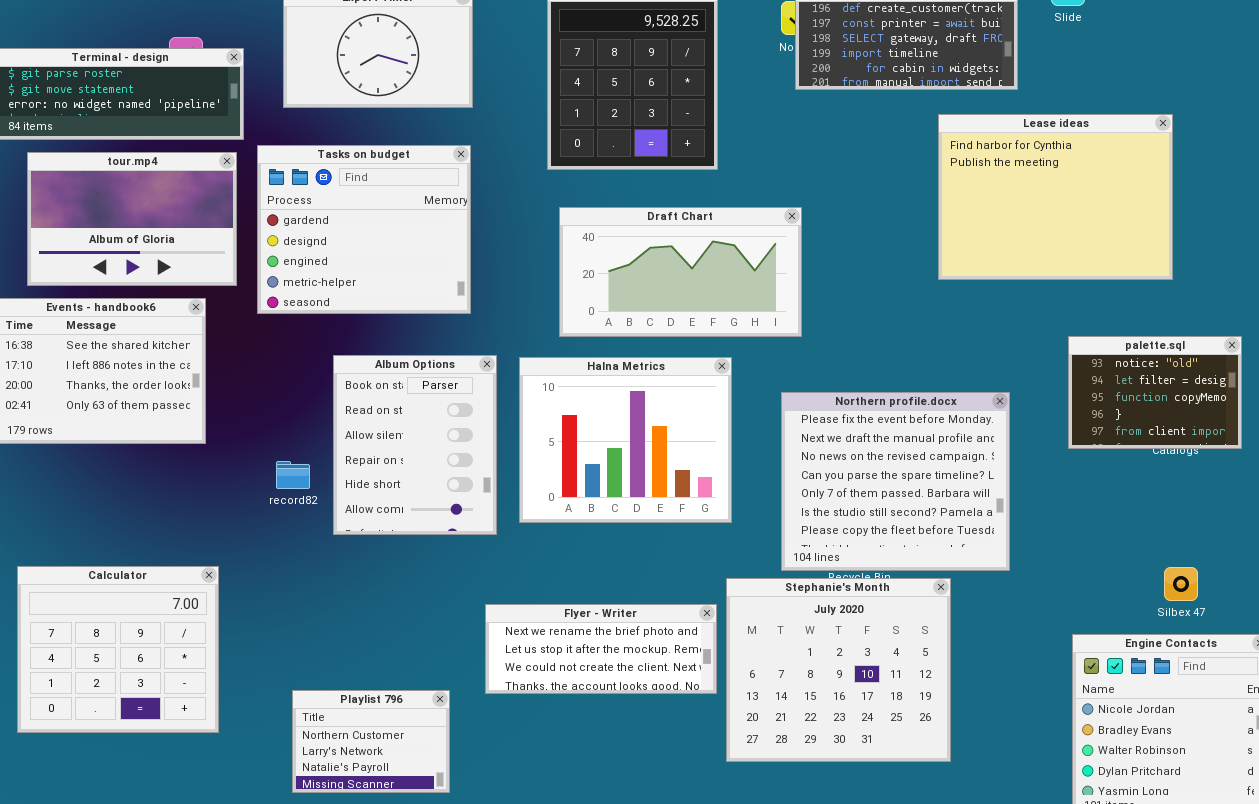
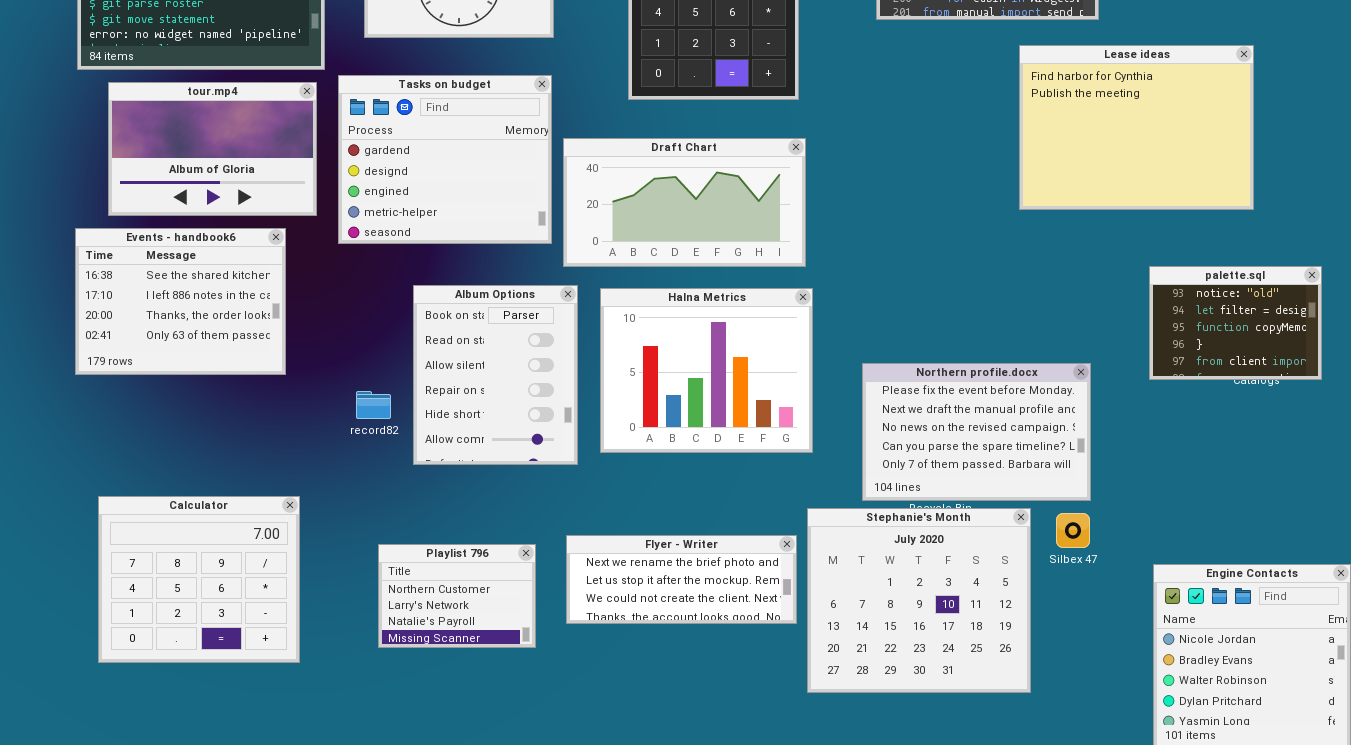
Draft Chart: [559,207,802,337] -> [563,138,806,267], moved
Northern profile.docx: [781,392,1010,571] -> [862,363,1091,501], resized
Silbex 47: [1164,567,1198,601] -> [1056,513,1090,548], moved
Playlist 796: [292,690,450,793] -> [378,544,536,648], moved

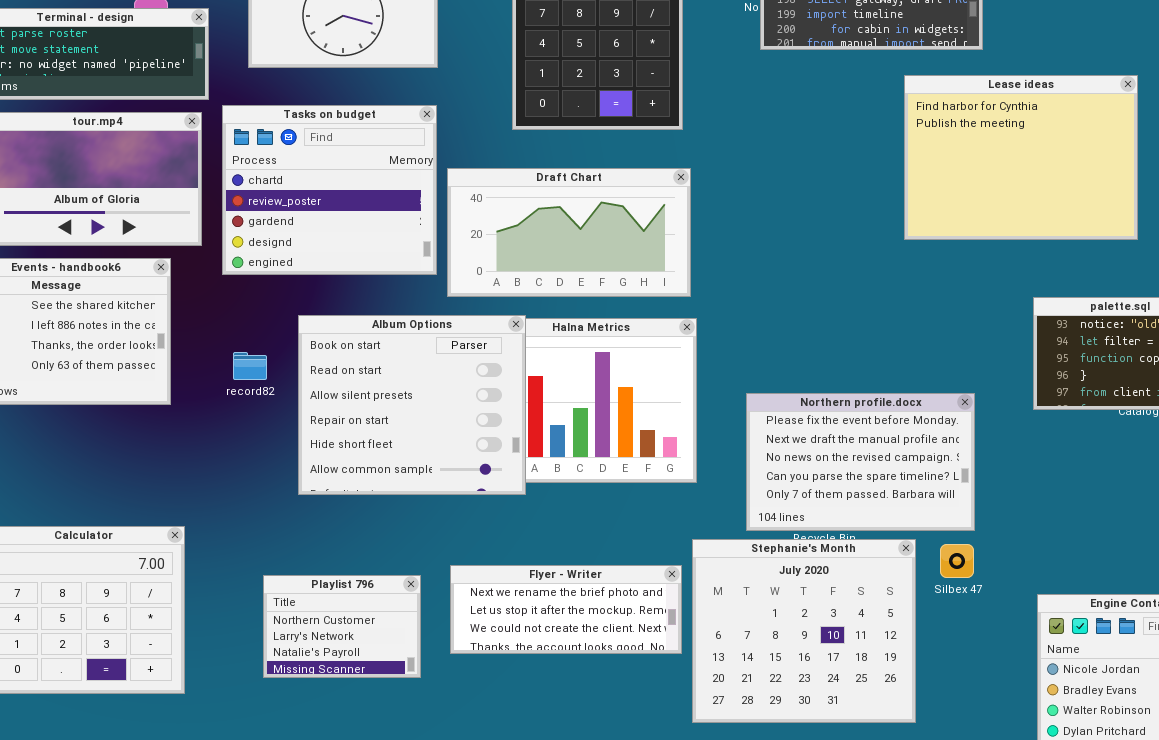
Tasks on budget: [338,75,552,244] -> [222,105,437,275], scrolled up 2 rows
Album Options: [413,285,578,465] -> [298,315,526,495], resized
record82: [356,391,391,419] -> [233,352,267,380], moved

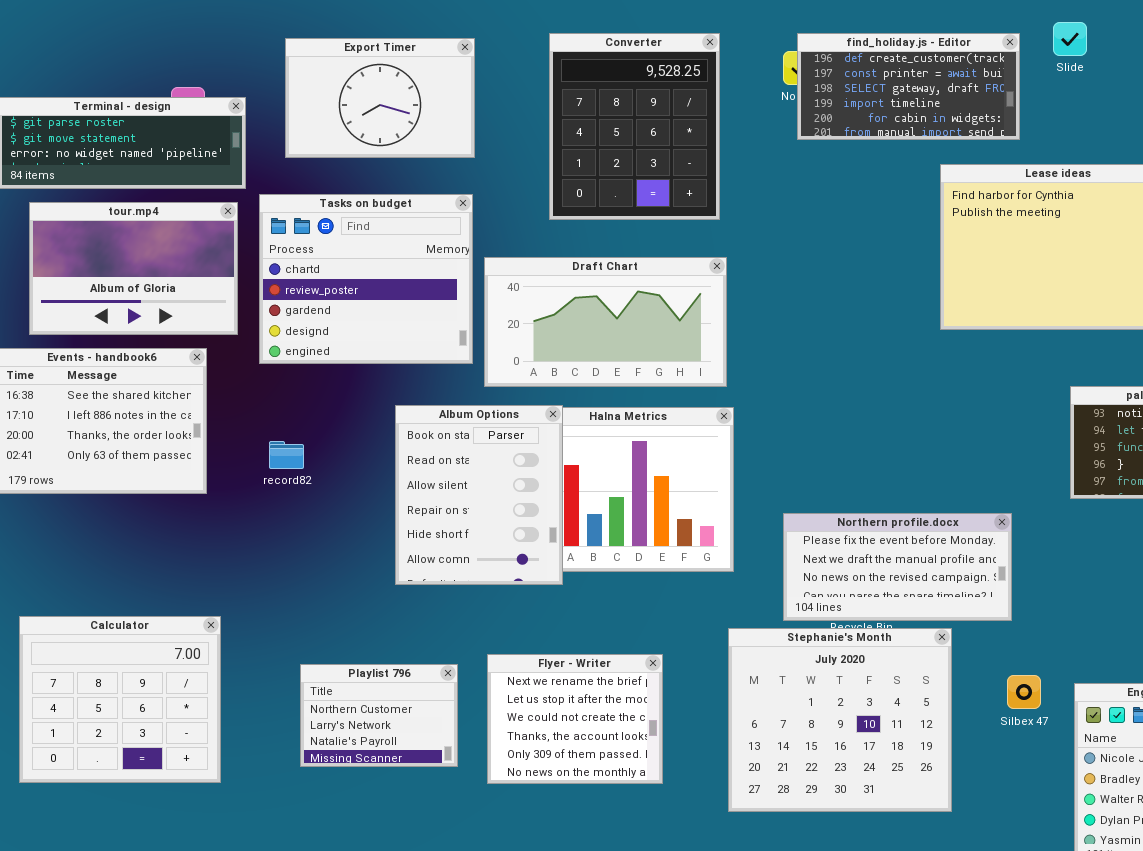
Album Options: [298,315,526,495] -> [395,405,563,585], resized
Northern profile.docx: [746,393,975,531] -> [783,513,1012,621], resized
Silbex 47: [940,544,974,578] -> [1007,675,1041,709], moved
Flyer - Writer: [450,565,682,654] -> [487,654,663,784], resized

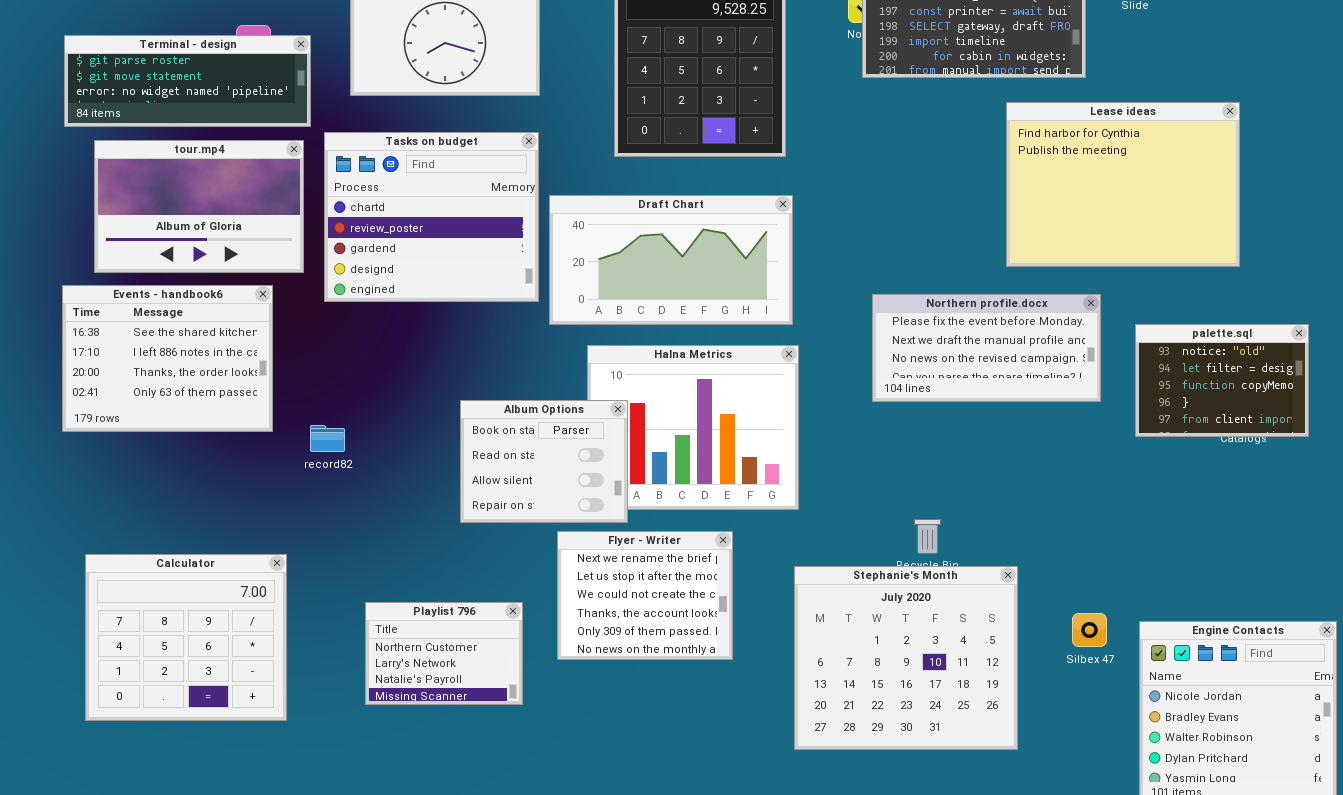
Album Options: [395,405,563,585] -> [460,400,628,523], resized
record82: [269,441,304,469] -> [310,425,345,452], moved
Northern profile.docx: [783,513,1012,621] -> [872,294,1101,402], moved
Flyer - Writer: [487,654,663,784] -> [557,531,733,660], moved

